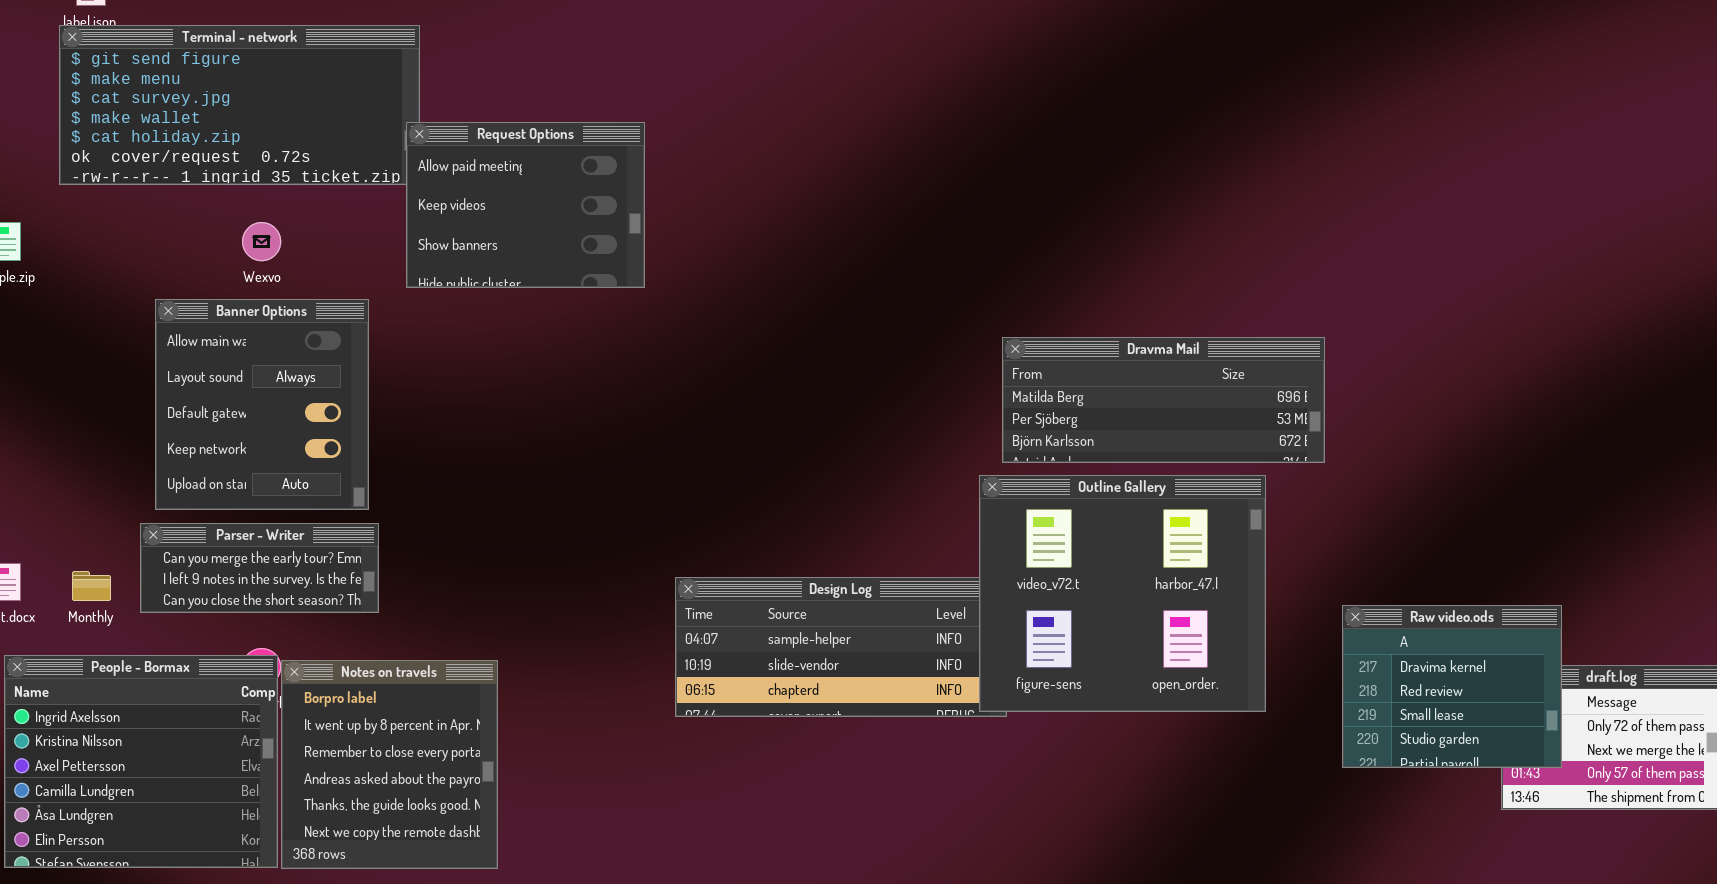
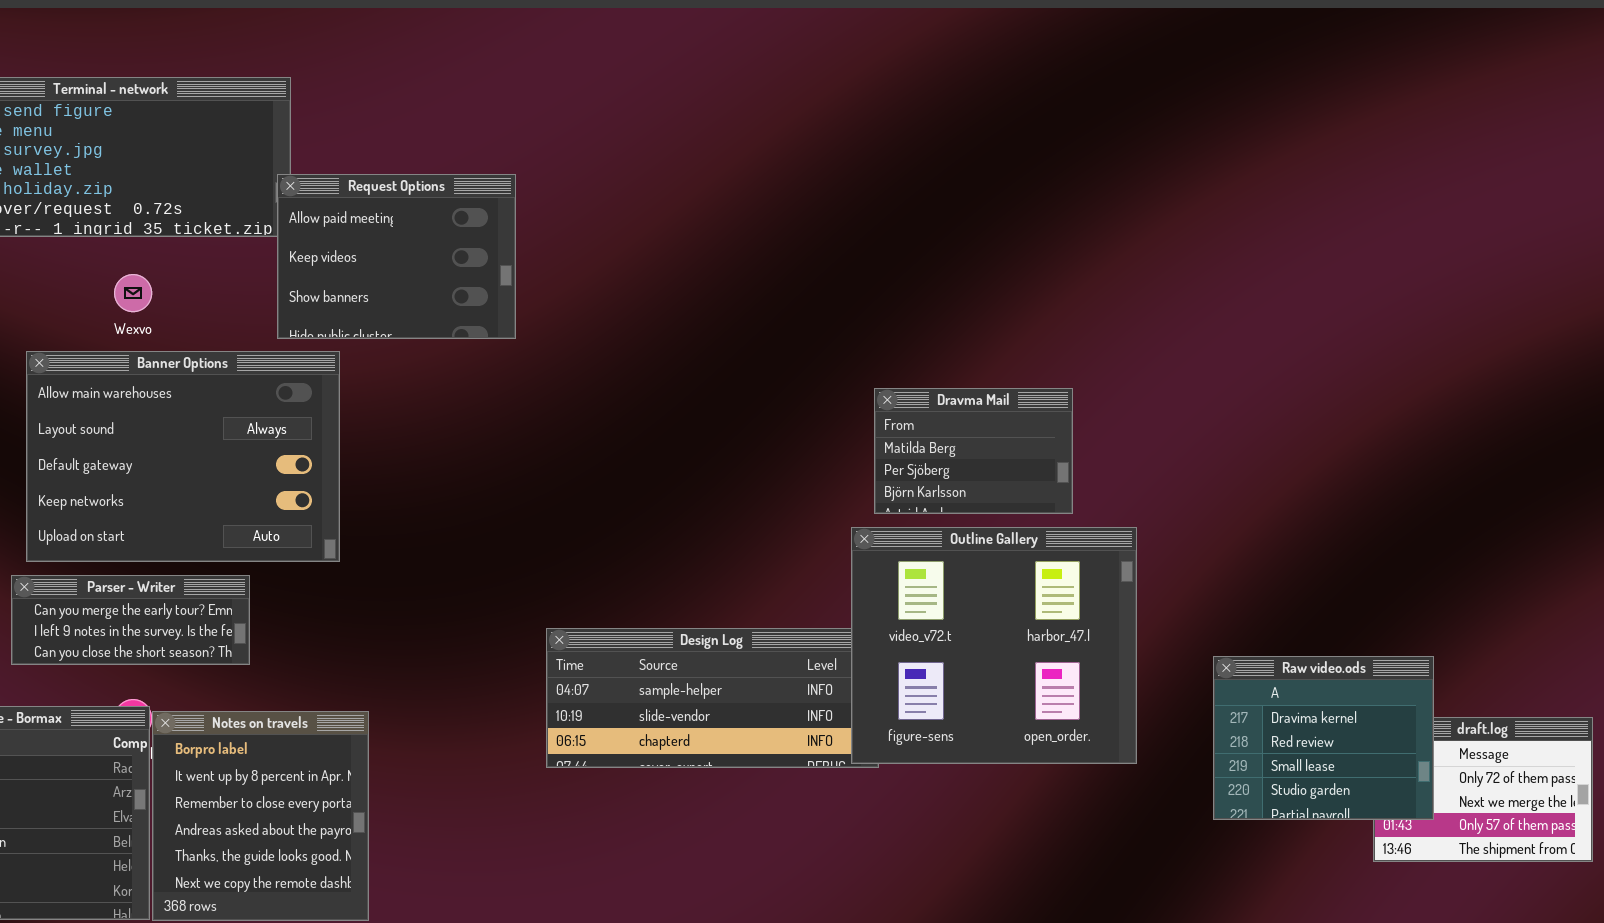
Banner Options: [155,299,369,510] -> [26,351,340,562], resized
Dravma Mail: [1002,337,1325,463] -> [874,388,1073,514], resized

